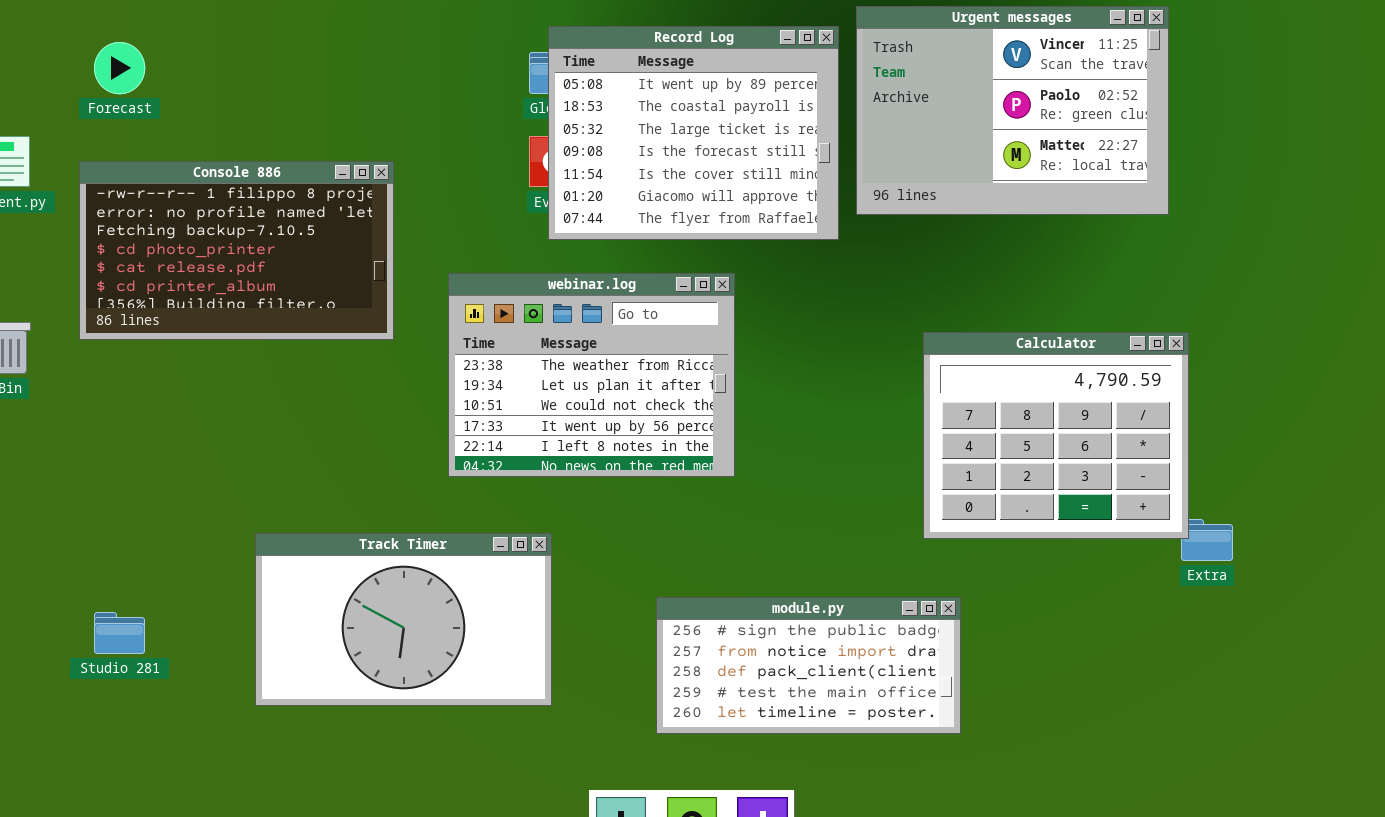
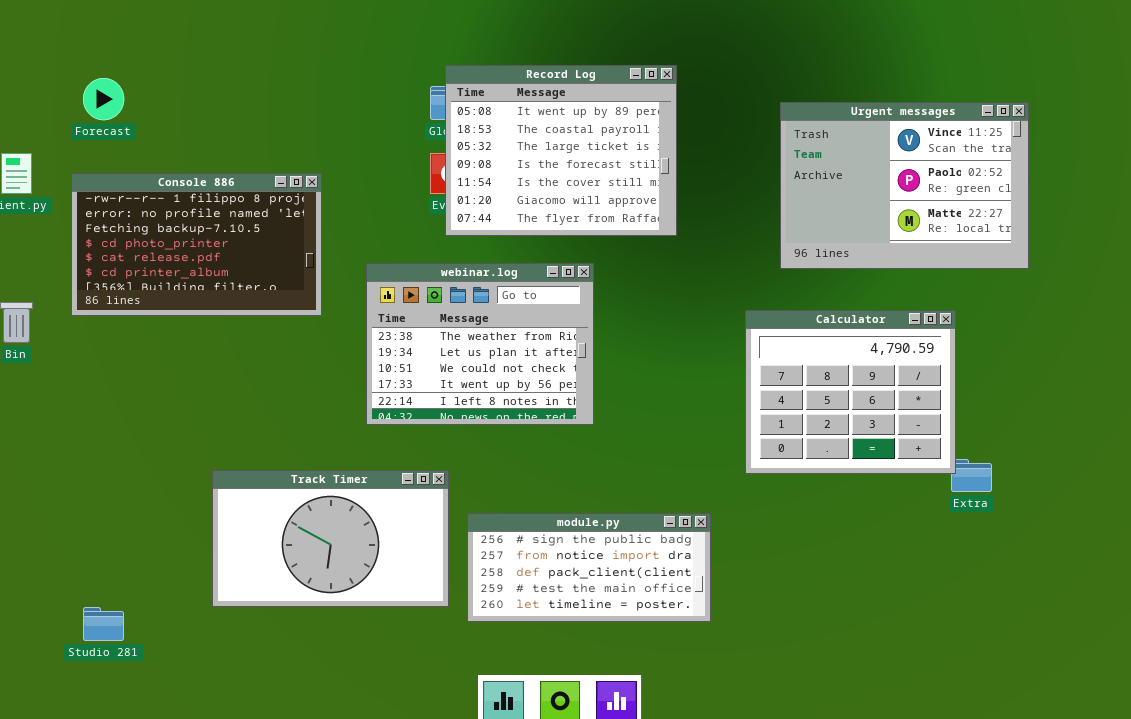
Urgent messages: [856,6,1169,215] -> [780,102,1029,269], moved
module.py: [656,597,961,734] -> [467,513,711,622], moved
Studio 281: [94,612,145,654] -> [83,607,124,641], moved

